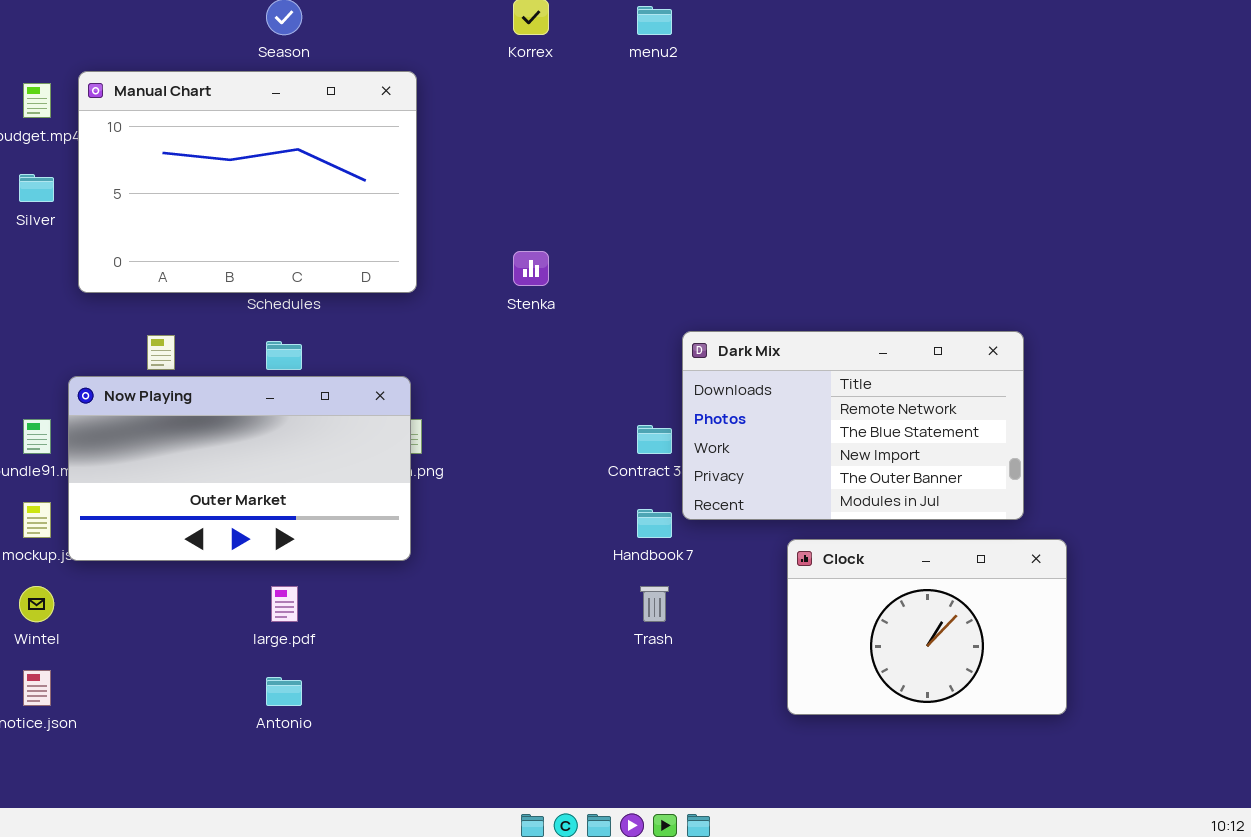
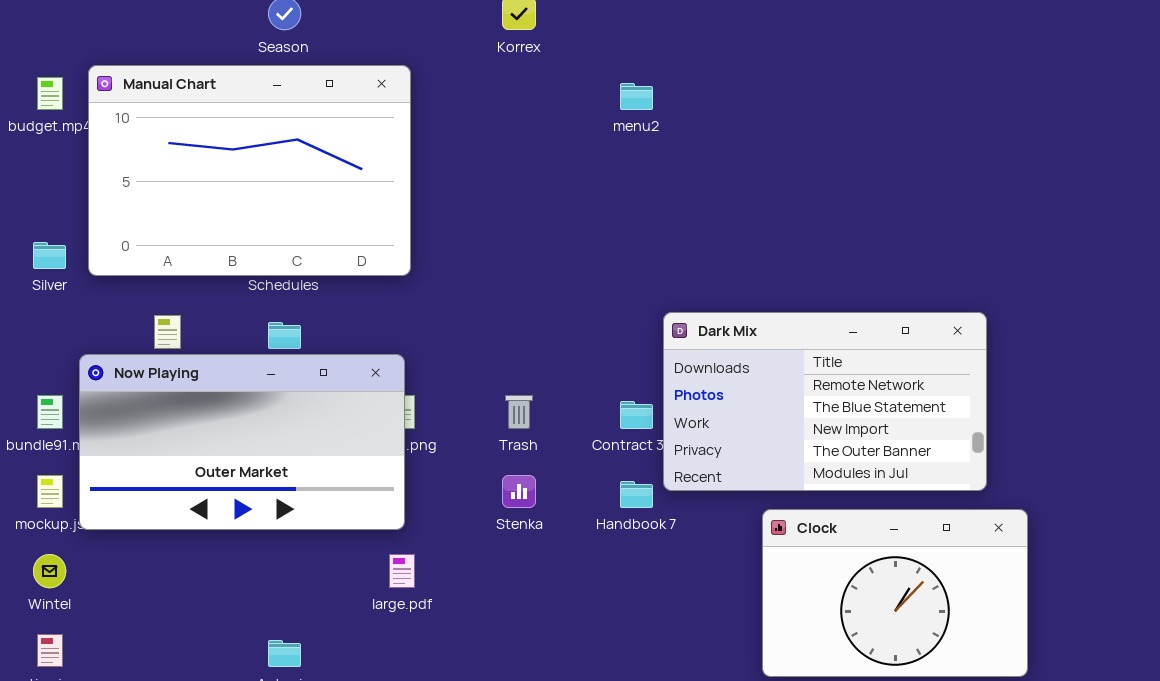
menu2: [637,6,672,35] -> [620,83,653,110], moved
Silver: [19,174,54,202] -> [33,242,66,269], moved
Stenka: [513,251,549,286] -> [502,475,536,508], moved
large.pdf: [271,586,298,622] -> [389,554,415,588], moved
Trash: [640,586,669,622] -> [505,395,533,429], moved

